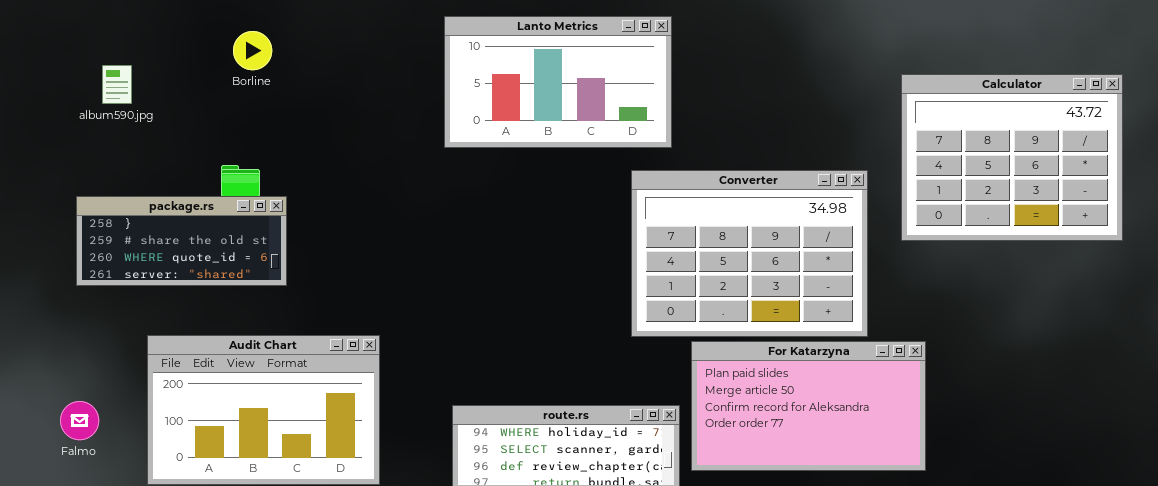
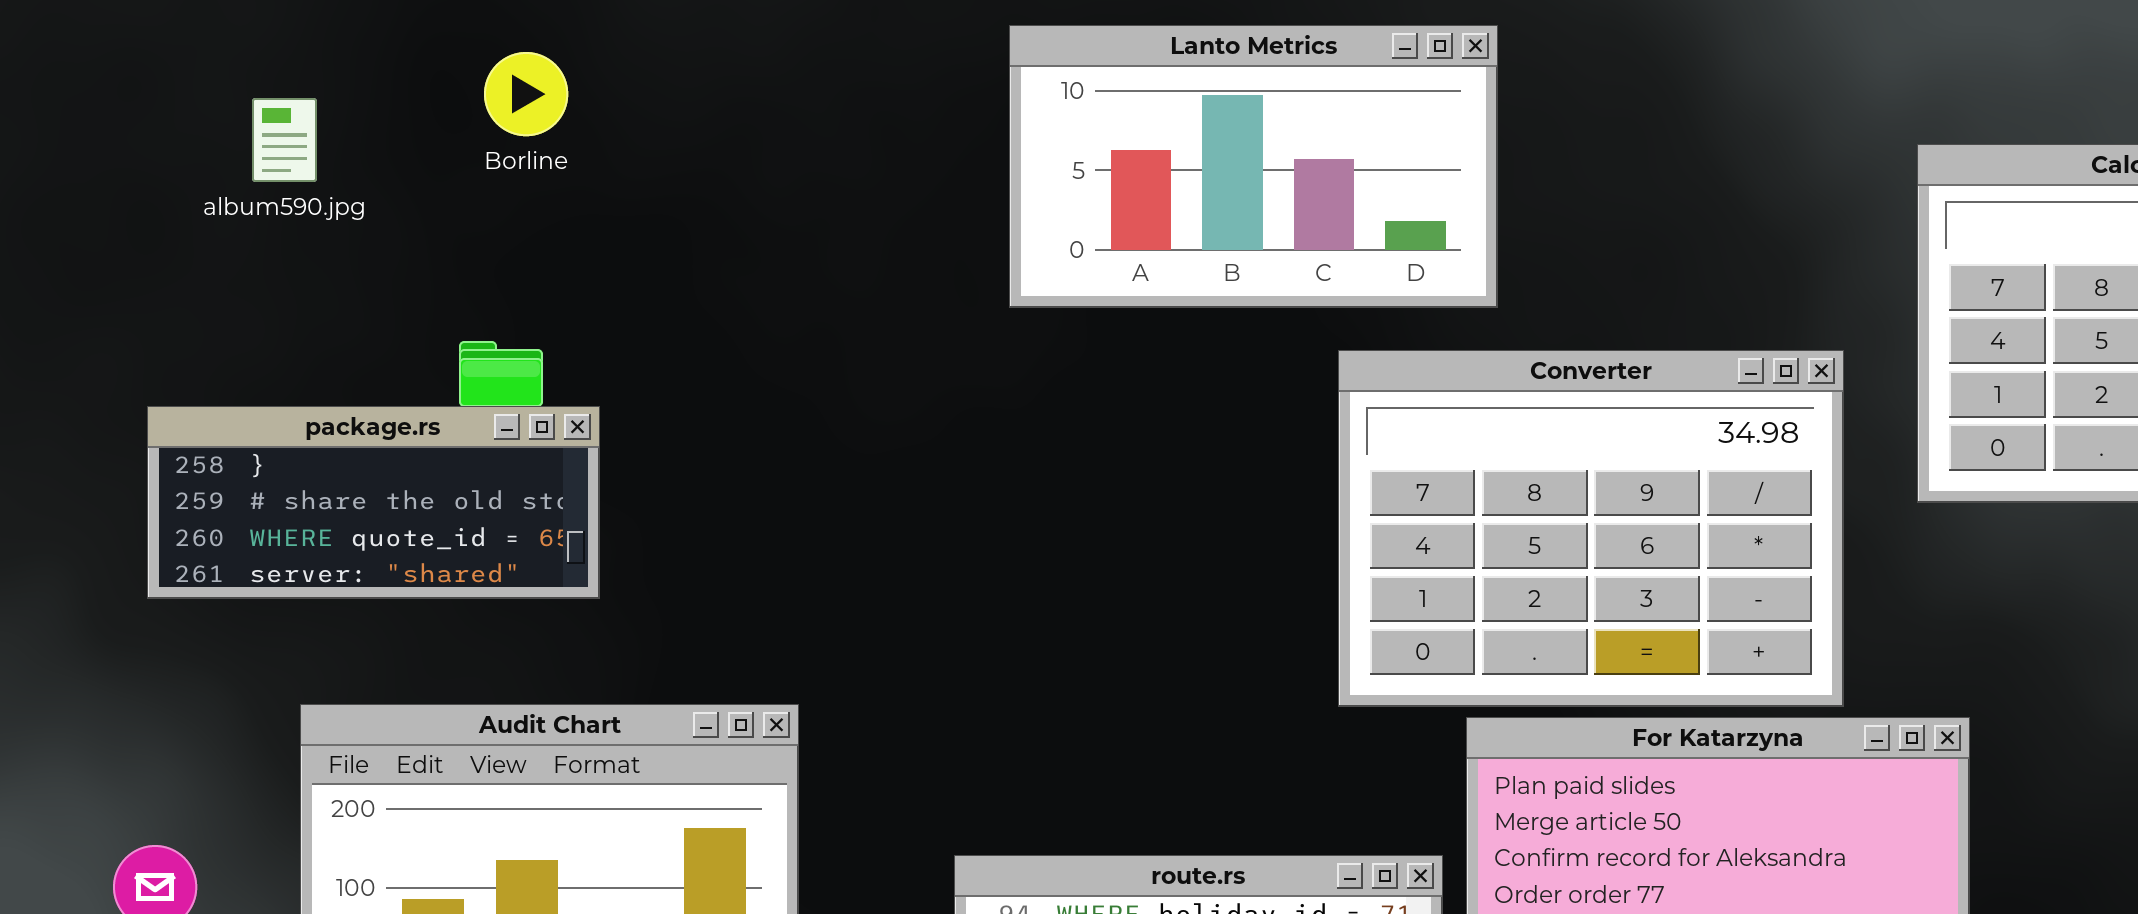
Lanto Metrics: [444,16,672,148] -> [1009,25,1498,308], moved
album590.jpg: [102,65,132,104] -> [252,98,317,182], moved

